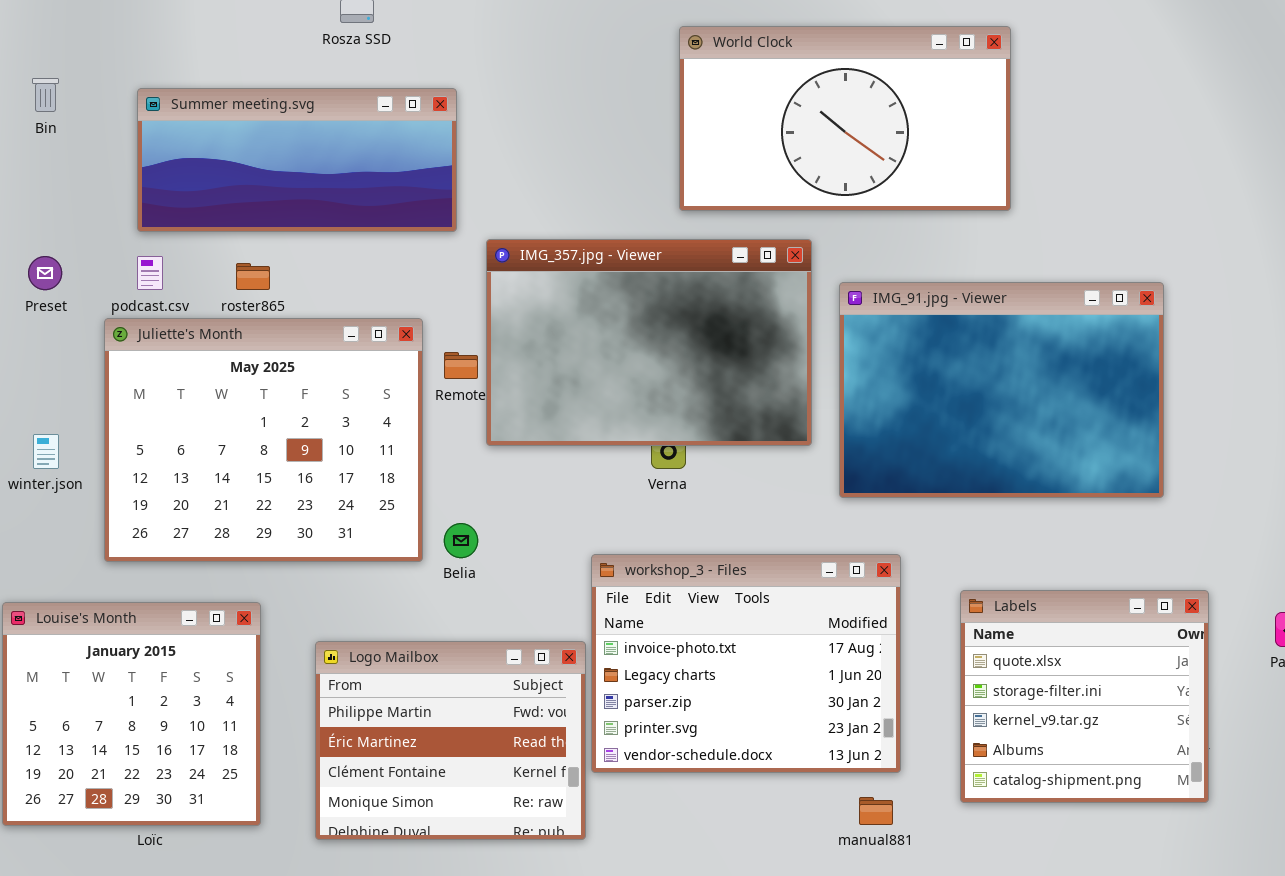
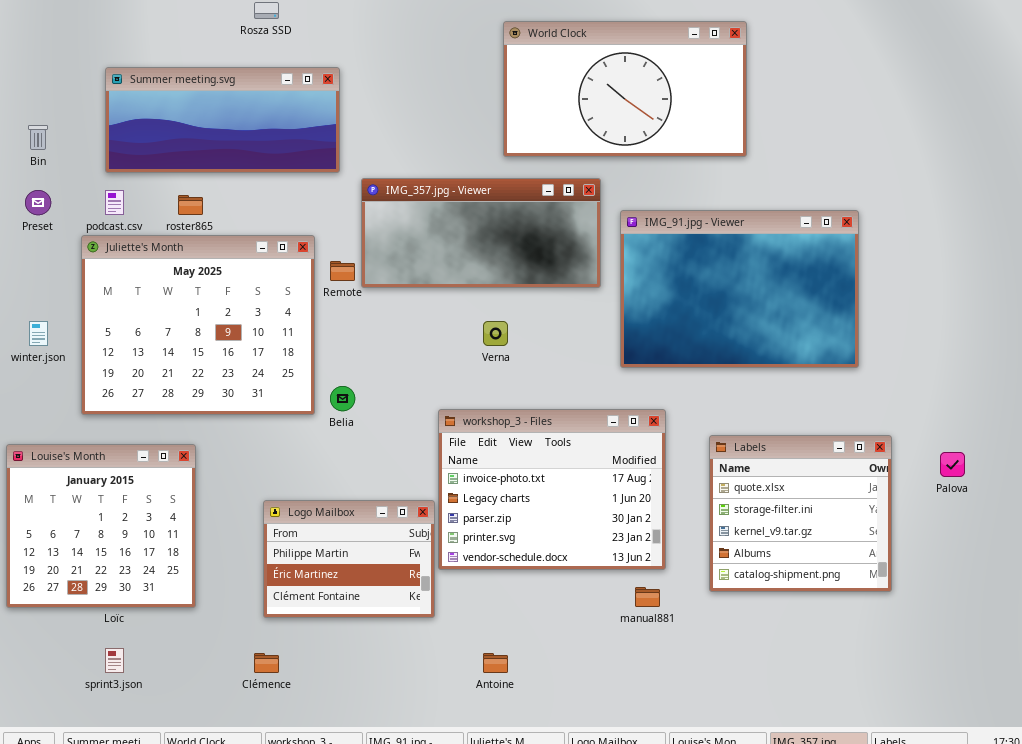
Bin: [32,78,59,112] -> [28,125,48,150], moved
IMG_357.jpg - Viewer: [486,239,812,446] -> [361,178,601,288], resized
Logo Mailbox: [315,641,586,840] -> [263,500,435,618], resized

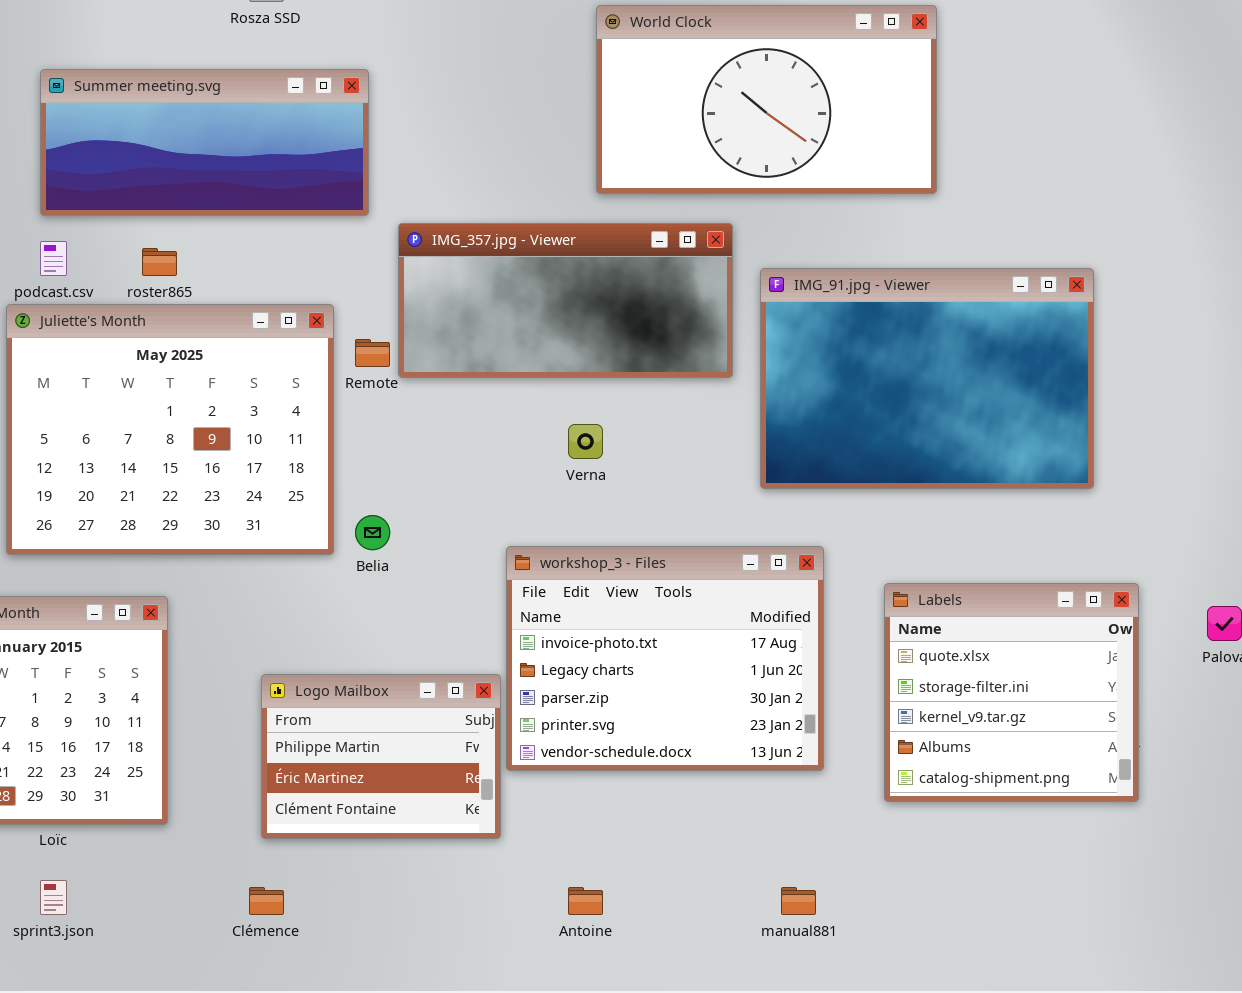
manual881: [635,587,660,607] -> [781,887,816,915], moved

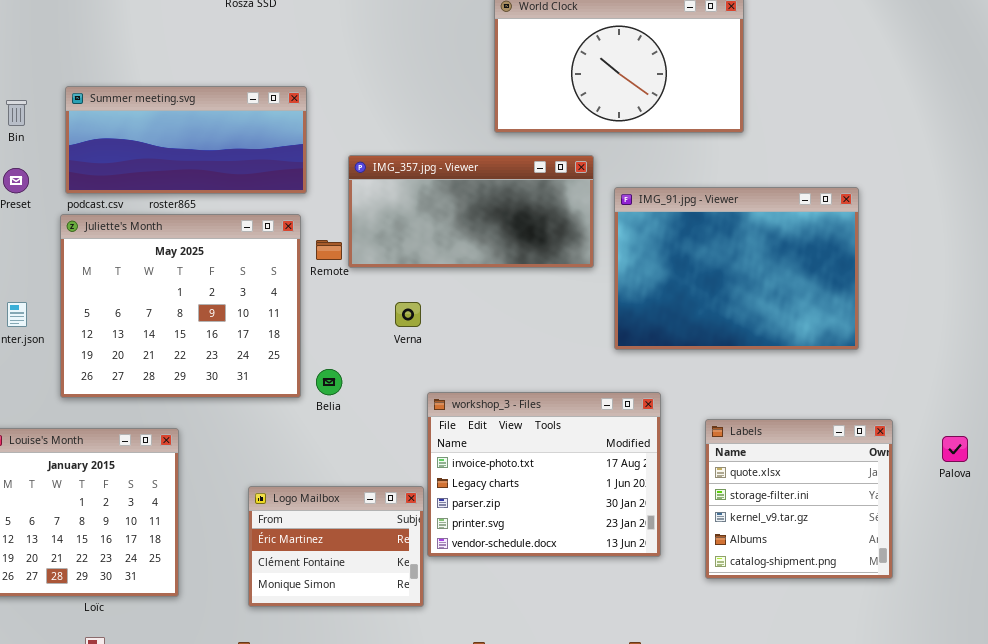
Summer meeting.svg: [40,69,369,216] -> [65,86,307,194], moved
Verna: [568,424,603,459] -> [395,302,421,327], moved
Logo Mailbox: [261,674,501,839] -> [248,486,424,607], scrolled down 1 row

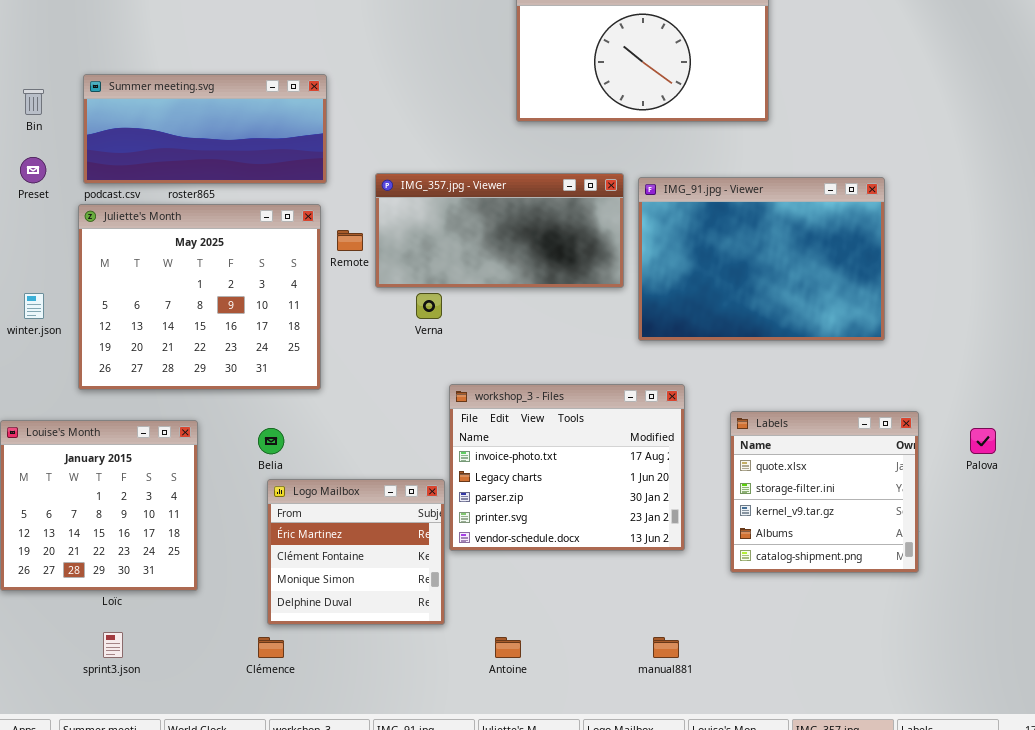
IMG_357.jpg - Viewer: [348,155,594,268] -> [375,173,624,288], moved
Belia: [316,369,342,395] -> [258,428,284,454], moved
Logo Mailbox: [248,486,424,607] -> [267,479,445,625], resized

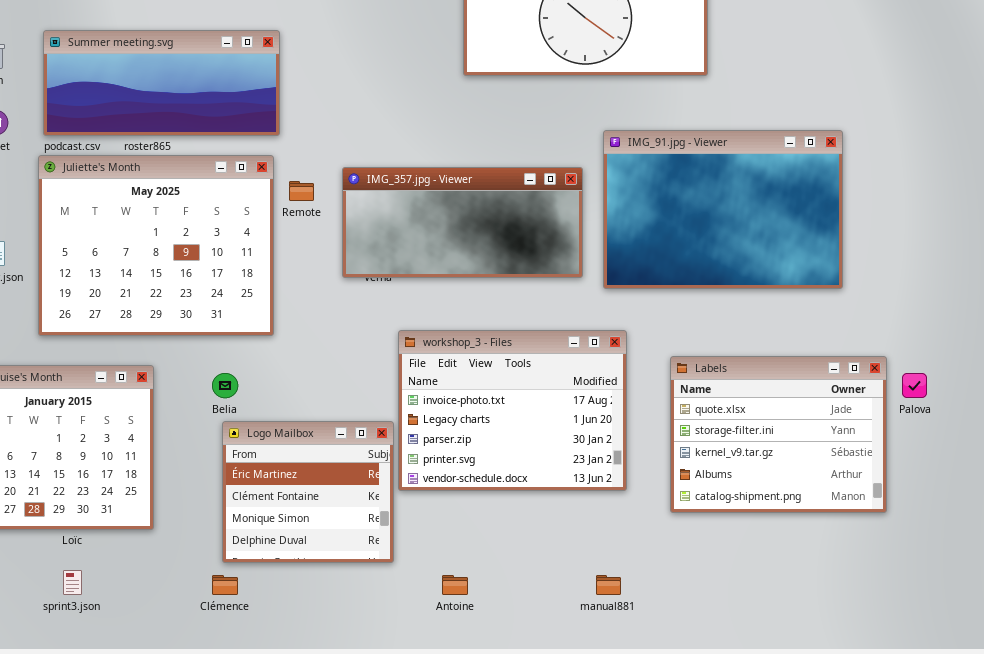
IMG_357.jpg - Viewer: [375,173,624,288] -> [342,167,583,278], moved
IMG_91.jpg - Viewer: [638,177,885,341] -> [603,130,843,289], moved
Labels: [730,411,919,573] -> [670,356,887,513], resized

